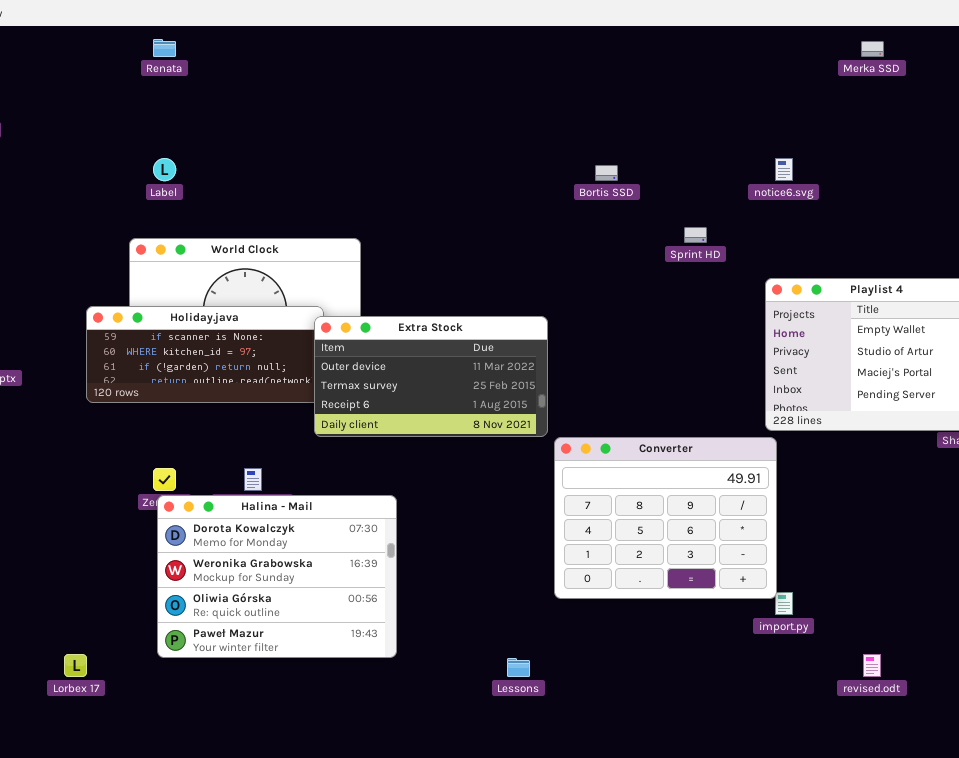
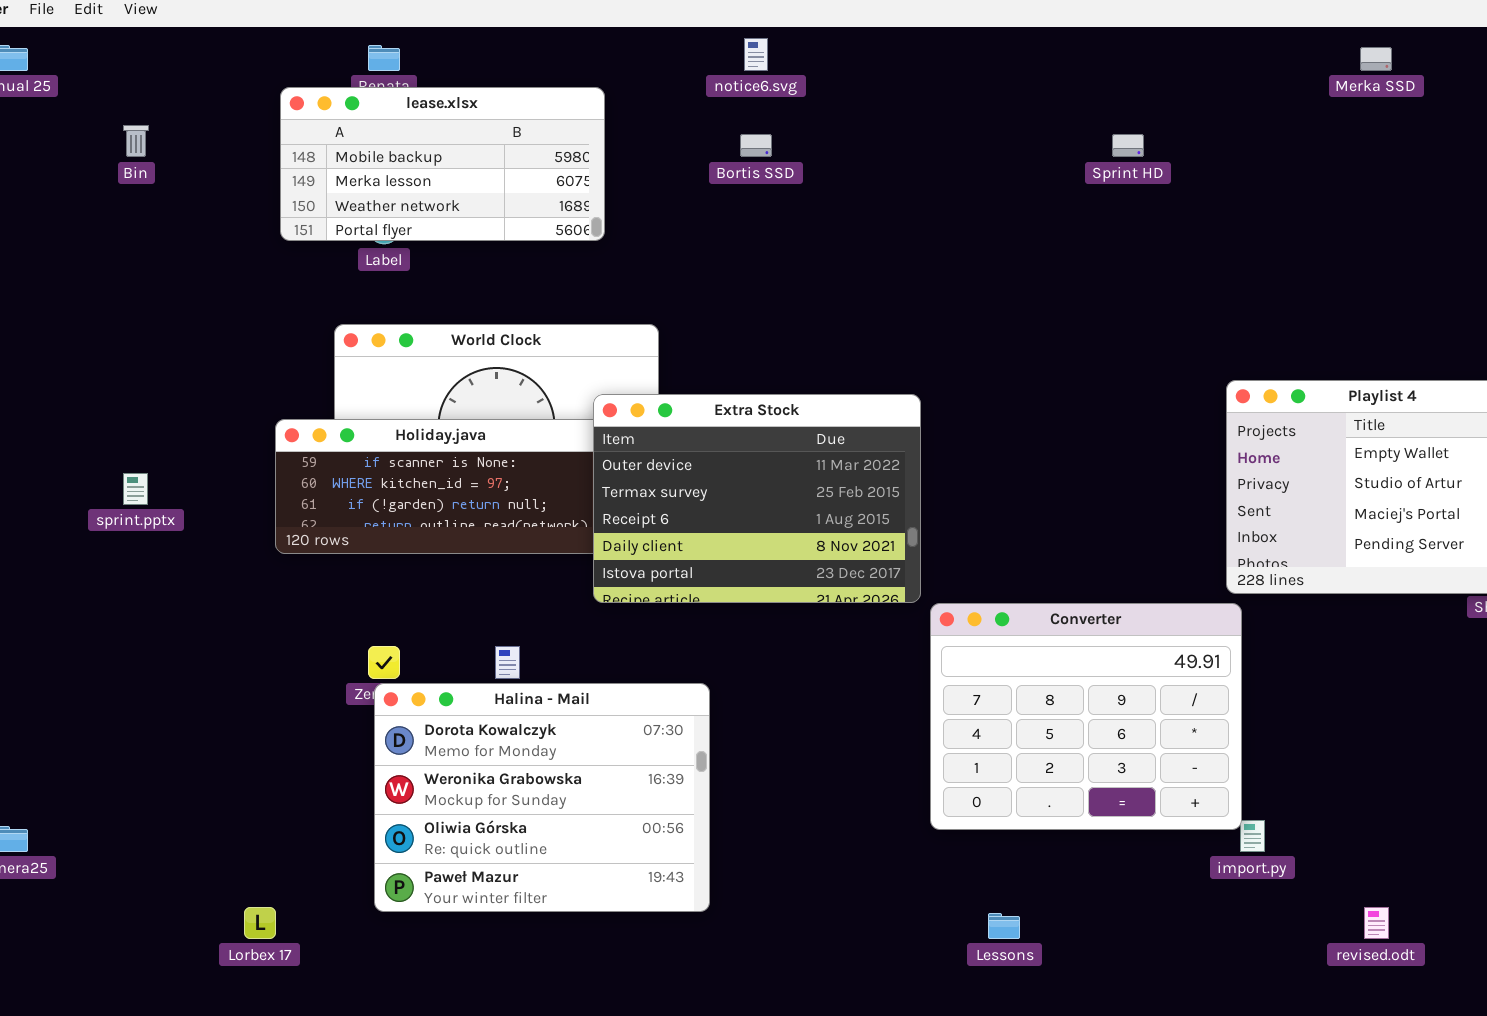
lease.xlsx: none -> [280,87,605,241], opened
notice6.svg: [775,158,793,181] -> [744,38,768,71], moved
Bortis SSD: [595,165,618,181] -> [740,134,772,157], moved
Sprint HD: [684,227,707,243] -> [1112,134,1144,157], moved
Extra Stock: [314,316,548,437] -> [593,394,921,603], resized
Lessons: [507,658,530,677] -> [988,913,1020,939], moved

